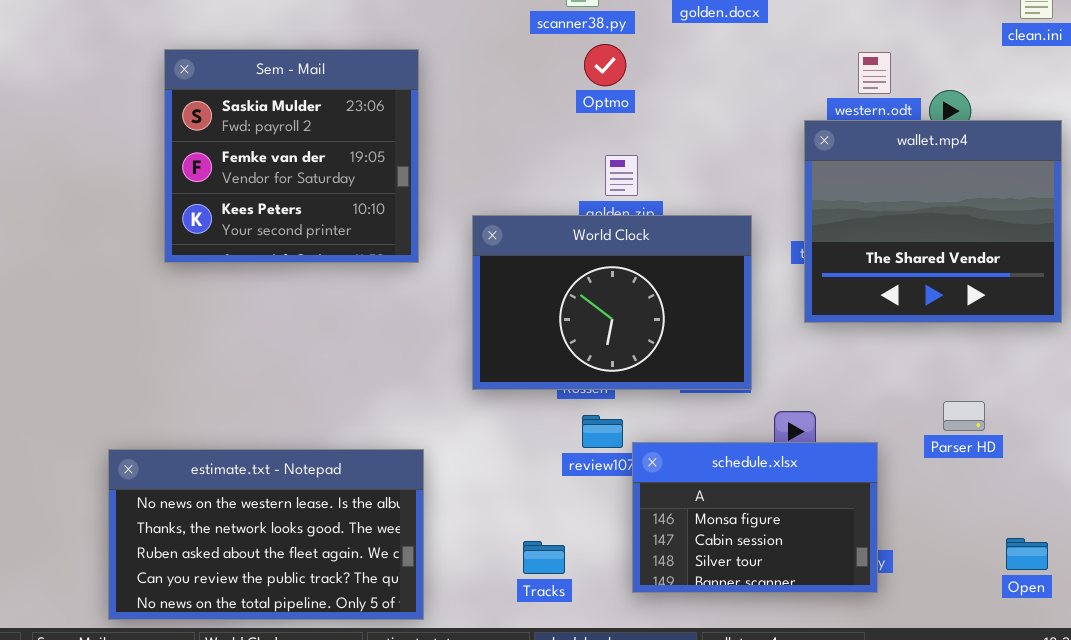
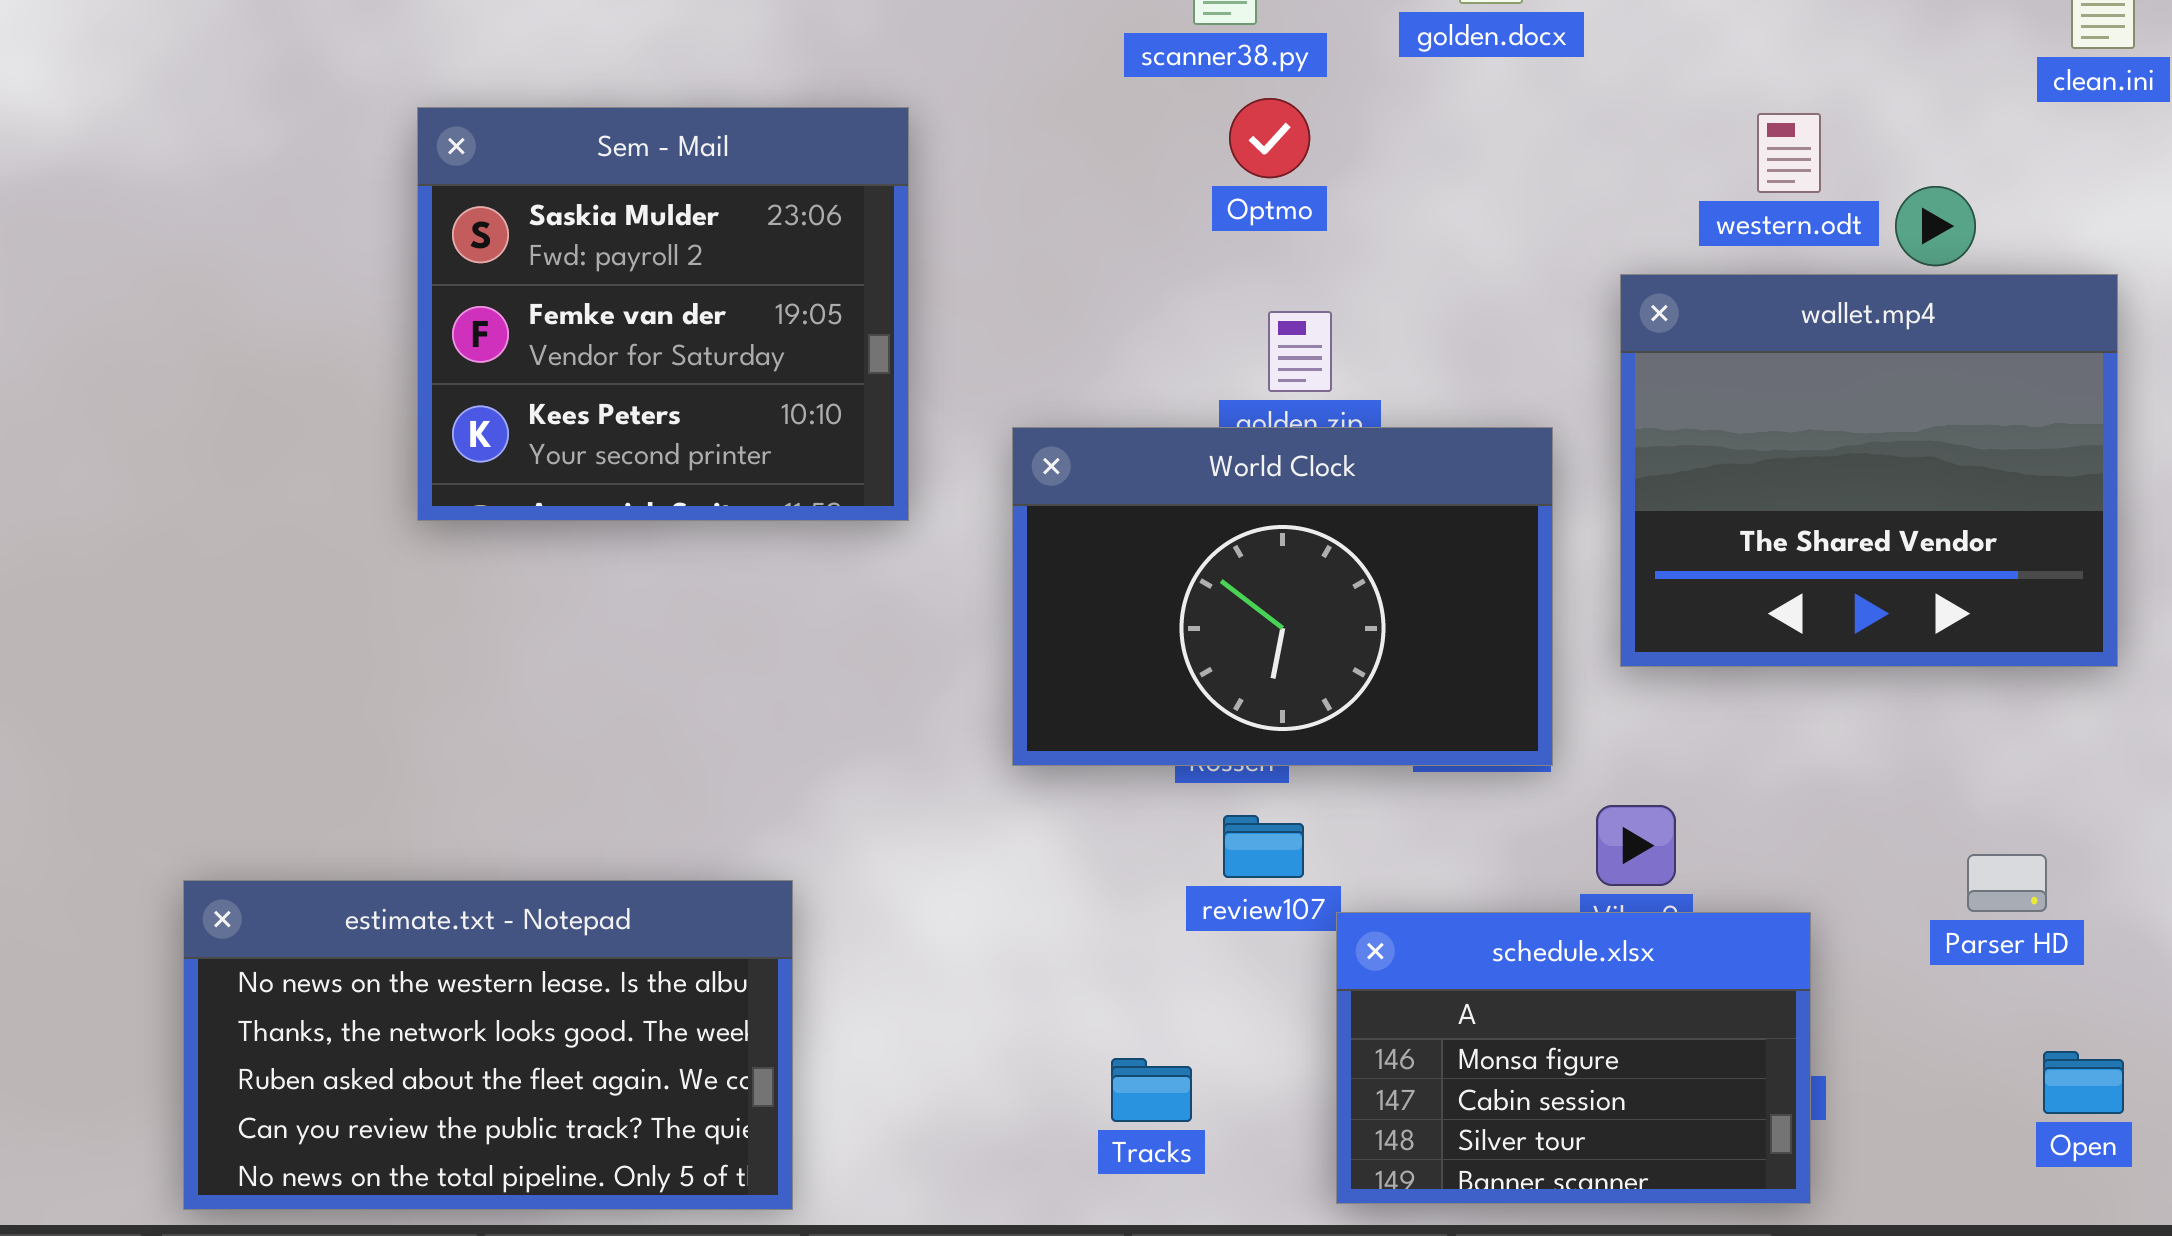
wallet.mp4: [804,120,1062,323] -> [1620,274,2118,667], moved
Parser HD: [943,401,985,431] -> [1967,854,2047,912], moved
schedule.xlsx: [632,442,878,593] -> [1336,912,1811,1204], moved
estimate.txt - Notepad: [108,449,424,620] -> [183,880,793,1210], moved

